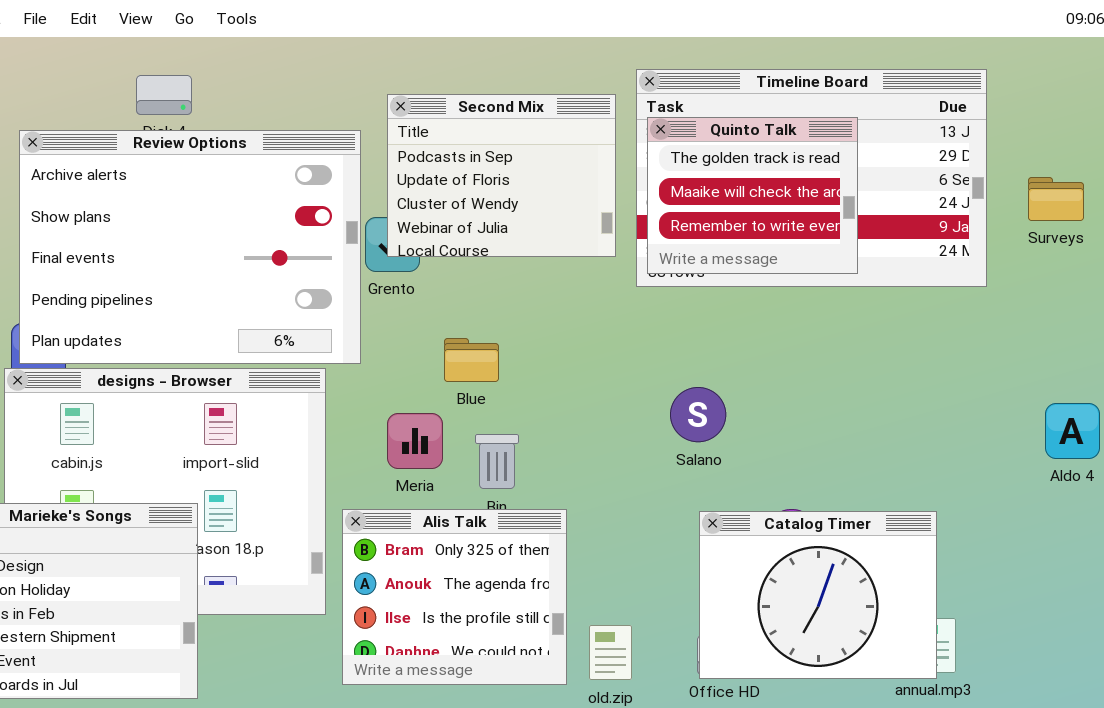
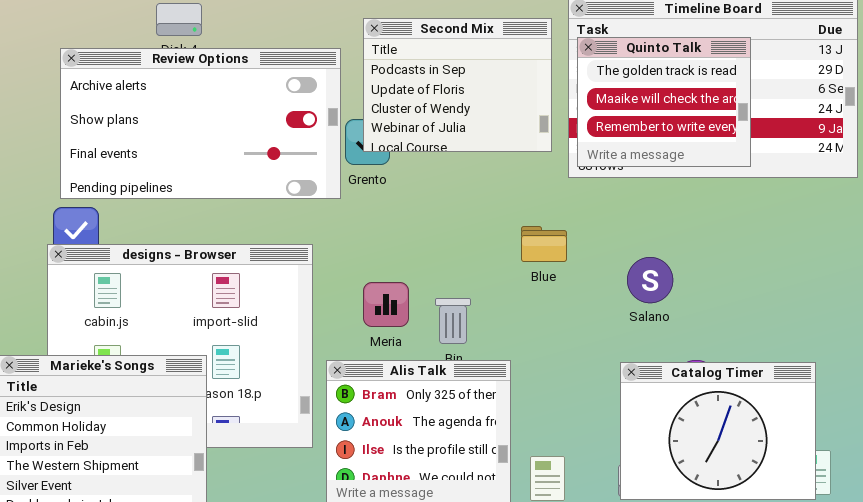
Review Options: [19,130,361,364] -> [60,48,341,199], resized
Blue: [444,338,499,382] -> [521,226,567,262], moved
Salano: [670,387,726,442] -> [627,257,673,303], moved

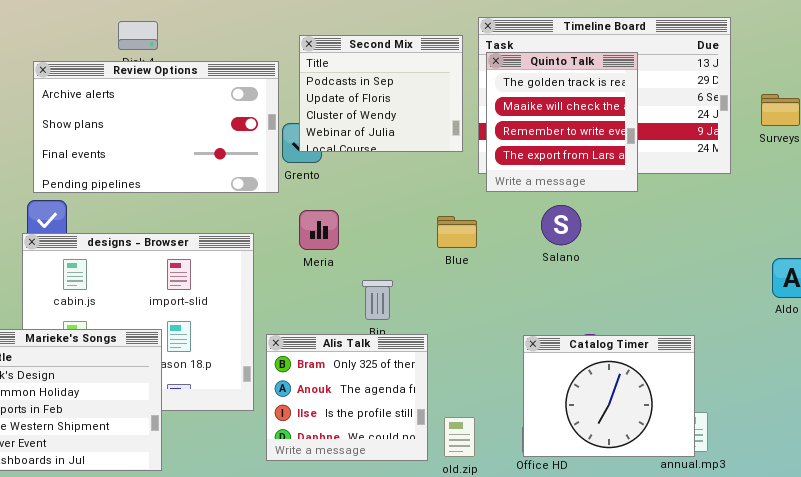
Quinto Talk: [577,37,751,167] -> [486,52,638,192], resized
Salano: [627,257,673,303] -> [541,205,581,245], moved
Meria: [363,282,409,327] -> [299,210,339,250], moved

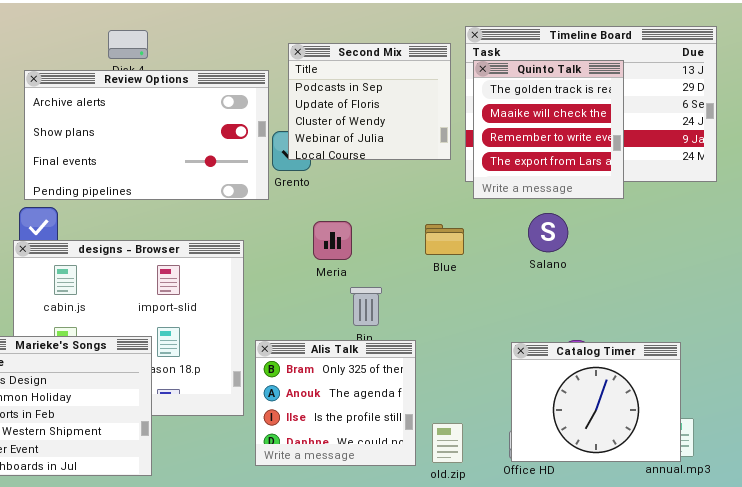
Meria: [299,210,339,250] -> [313,221,352,260], moved

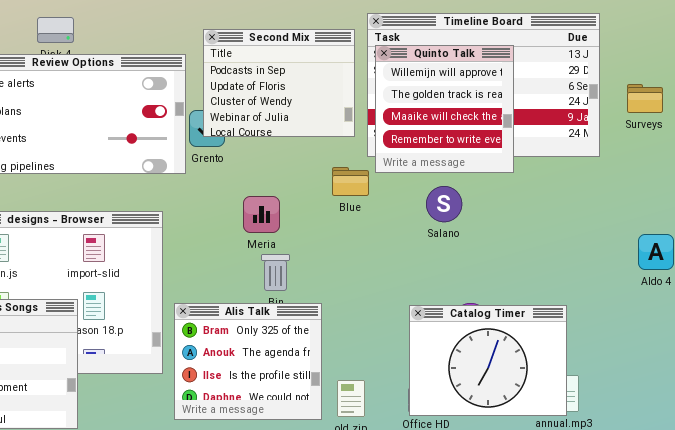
Quinto Talk: [473,60,624,199] -> [375,45,514,173], scrolled up 1 row
Meria: [313,221,352,260] -> [243,196,280,233], moved
Blue: [425,224,464,255] -> [332,167,369,196], moved

